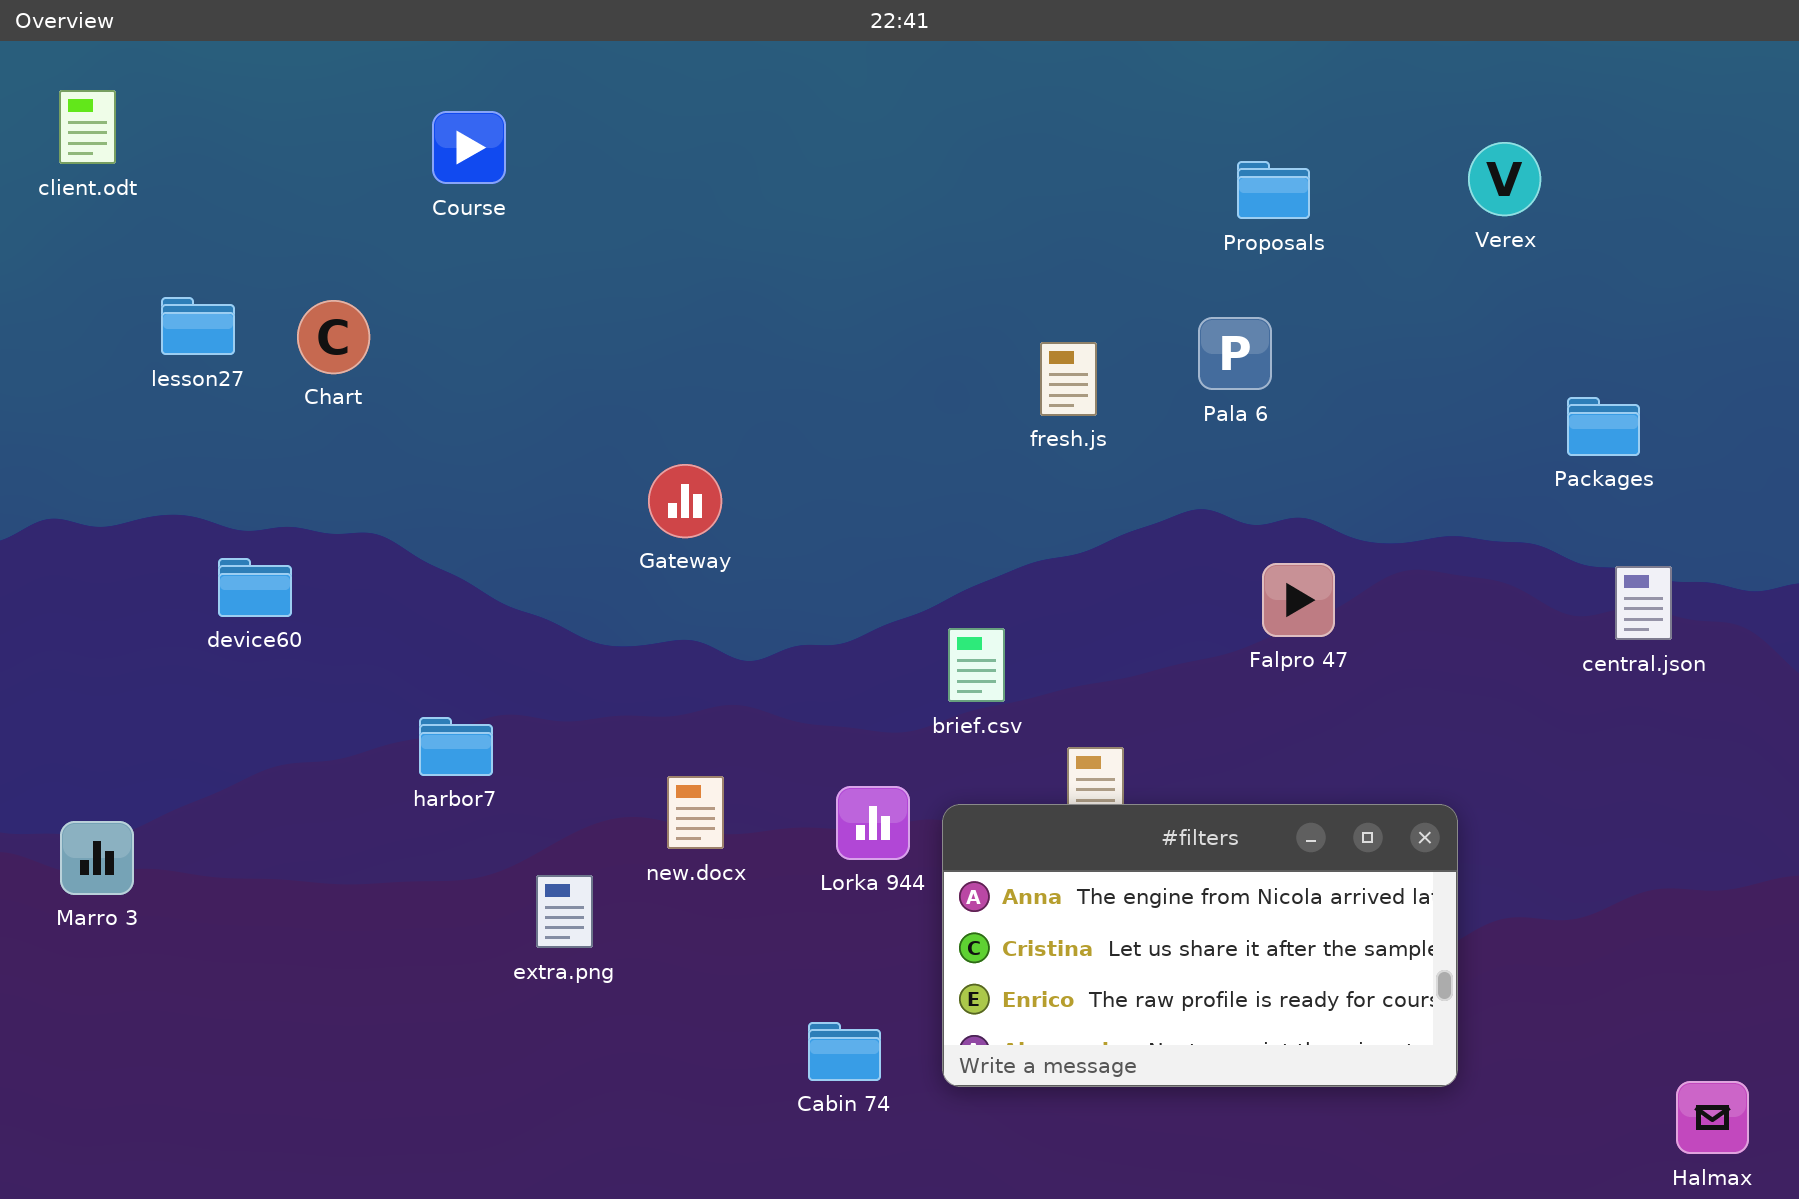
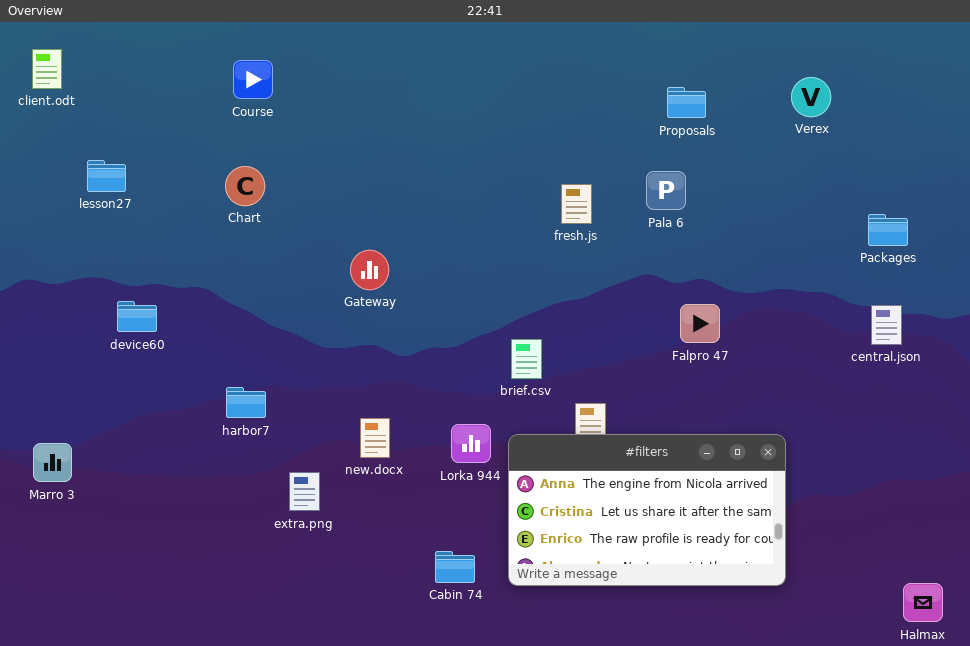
Chart: [297,300,370,374] -> [225,166,265,206], moved
Packages: [1567,397,1640,456] -> [868,214,908,246], moved

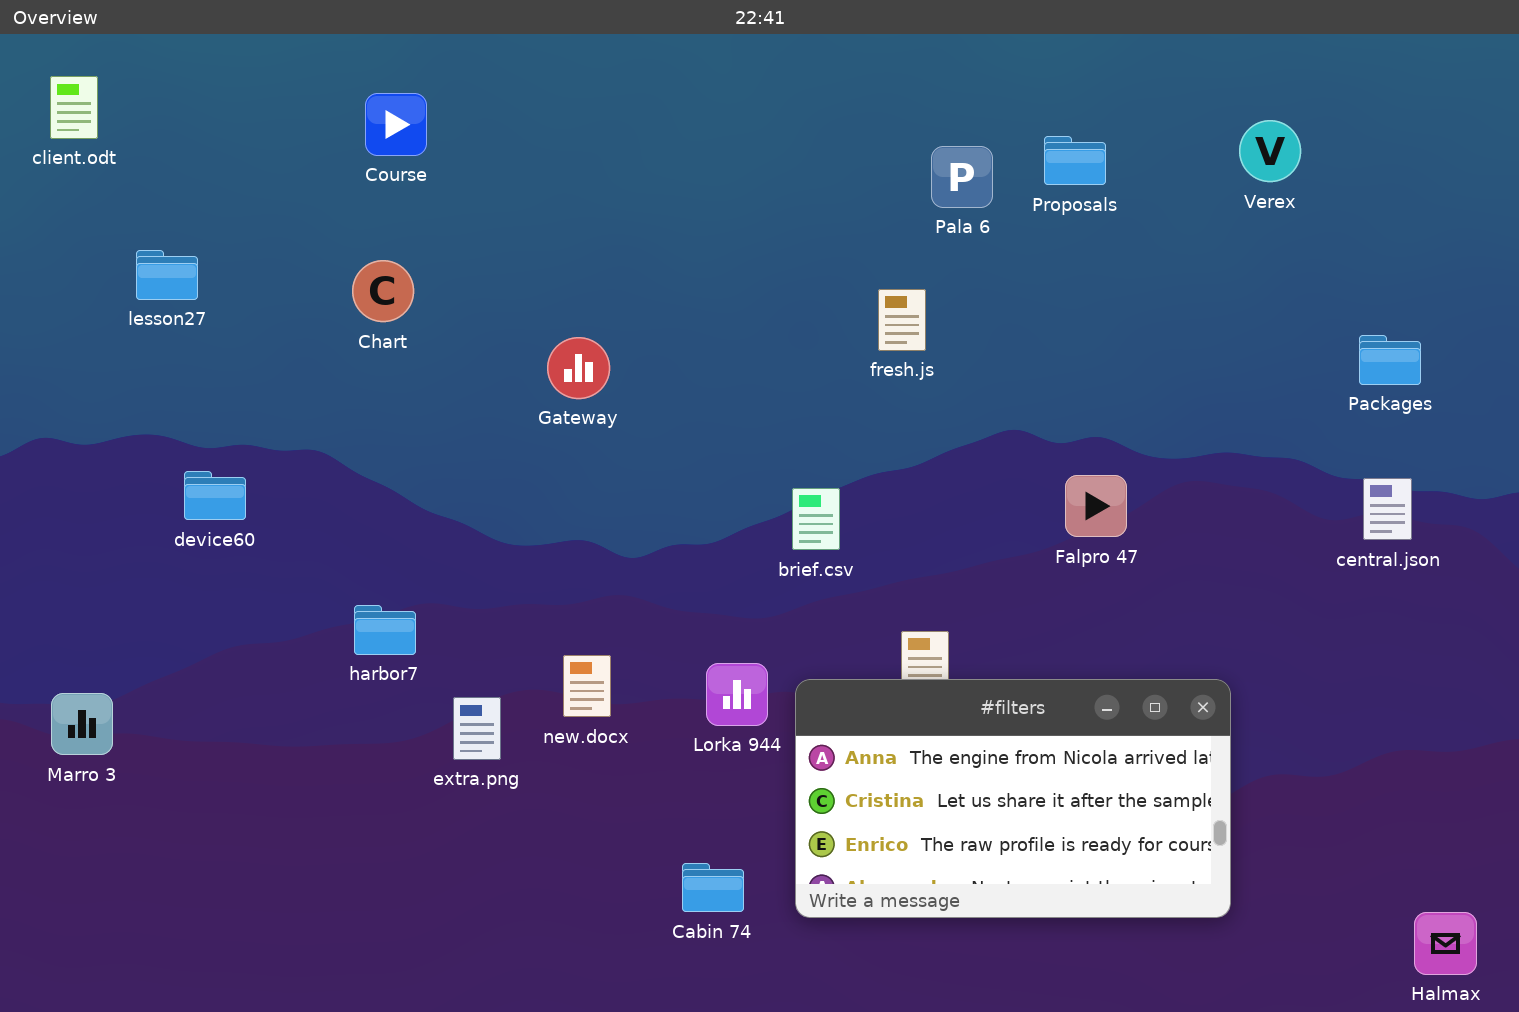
Pala 6: [646,171,686,210] -> [931,146,993,208], moved
Gateway: [350,250,389,290] -> [547,337,610,399], moved
brief.csv: [511,339,542,379] -> [792,488,840,550], moved
extra.png: [289,472,320,511] -> [453,697,501,760], moved

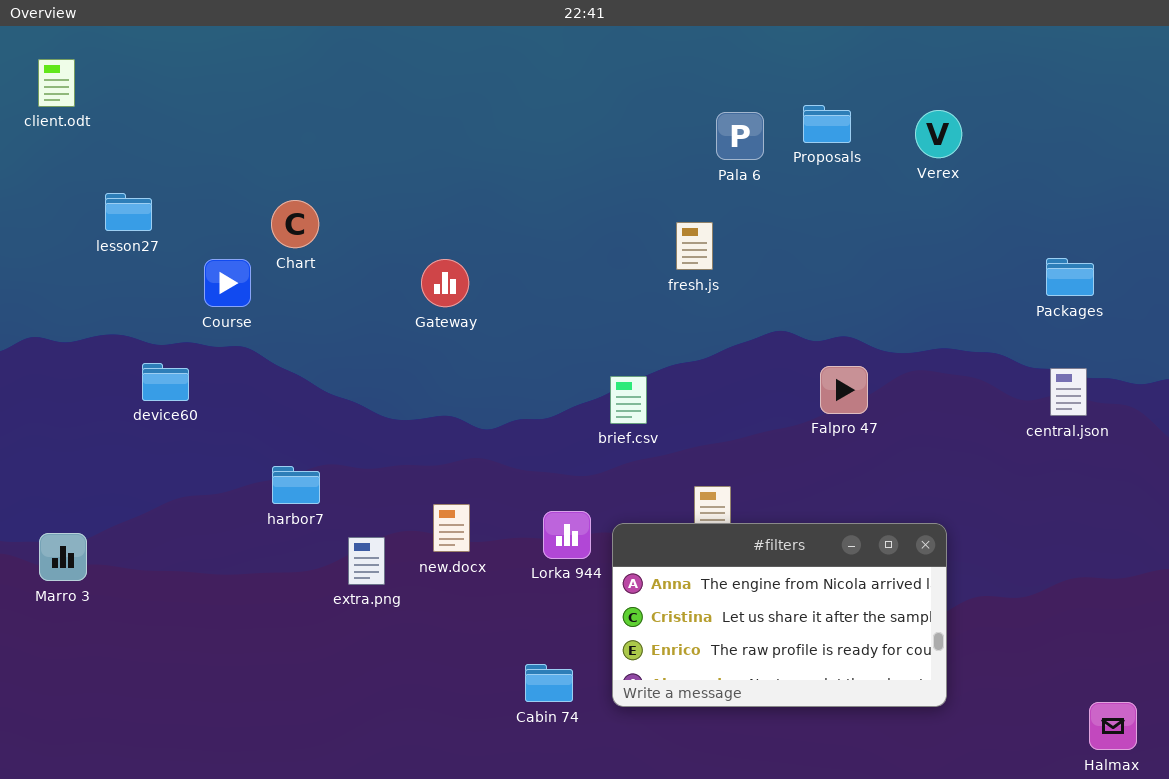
Course: [365,93,427,156] -> [204,259,251,307], moved
Verex: [1239,120,1301,182] -> [915,110,962,158], moved

